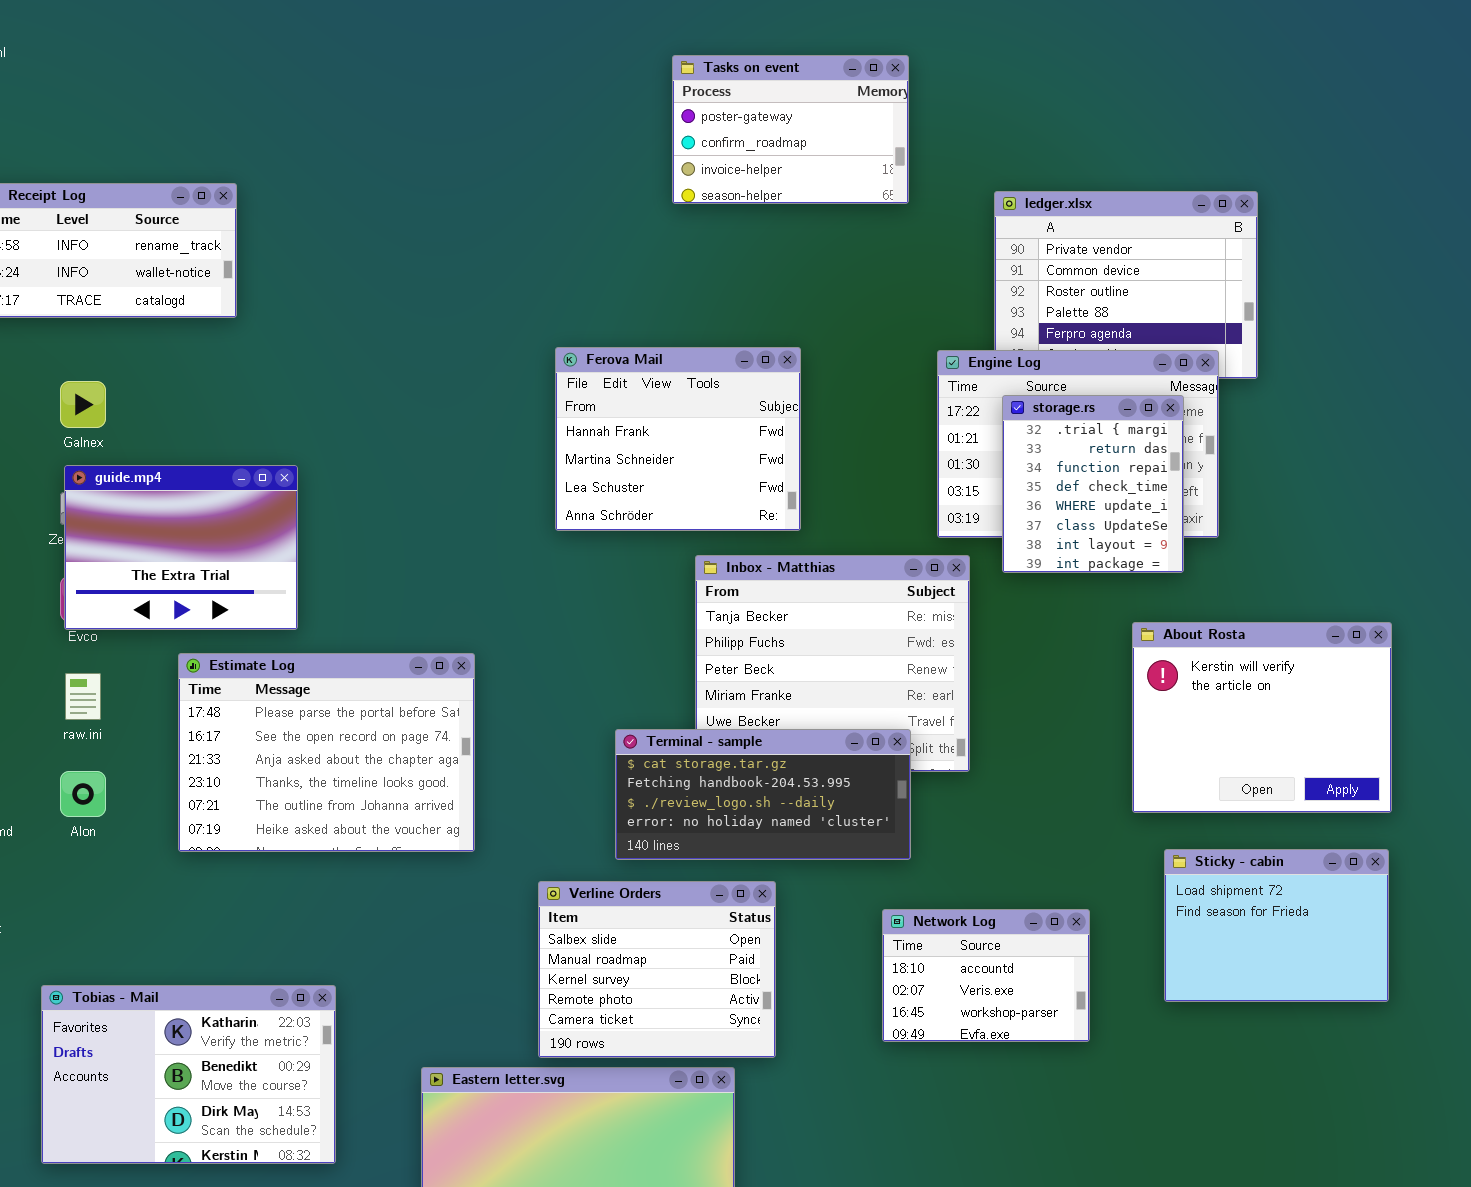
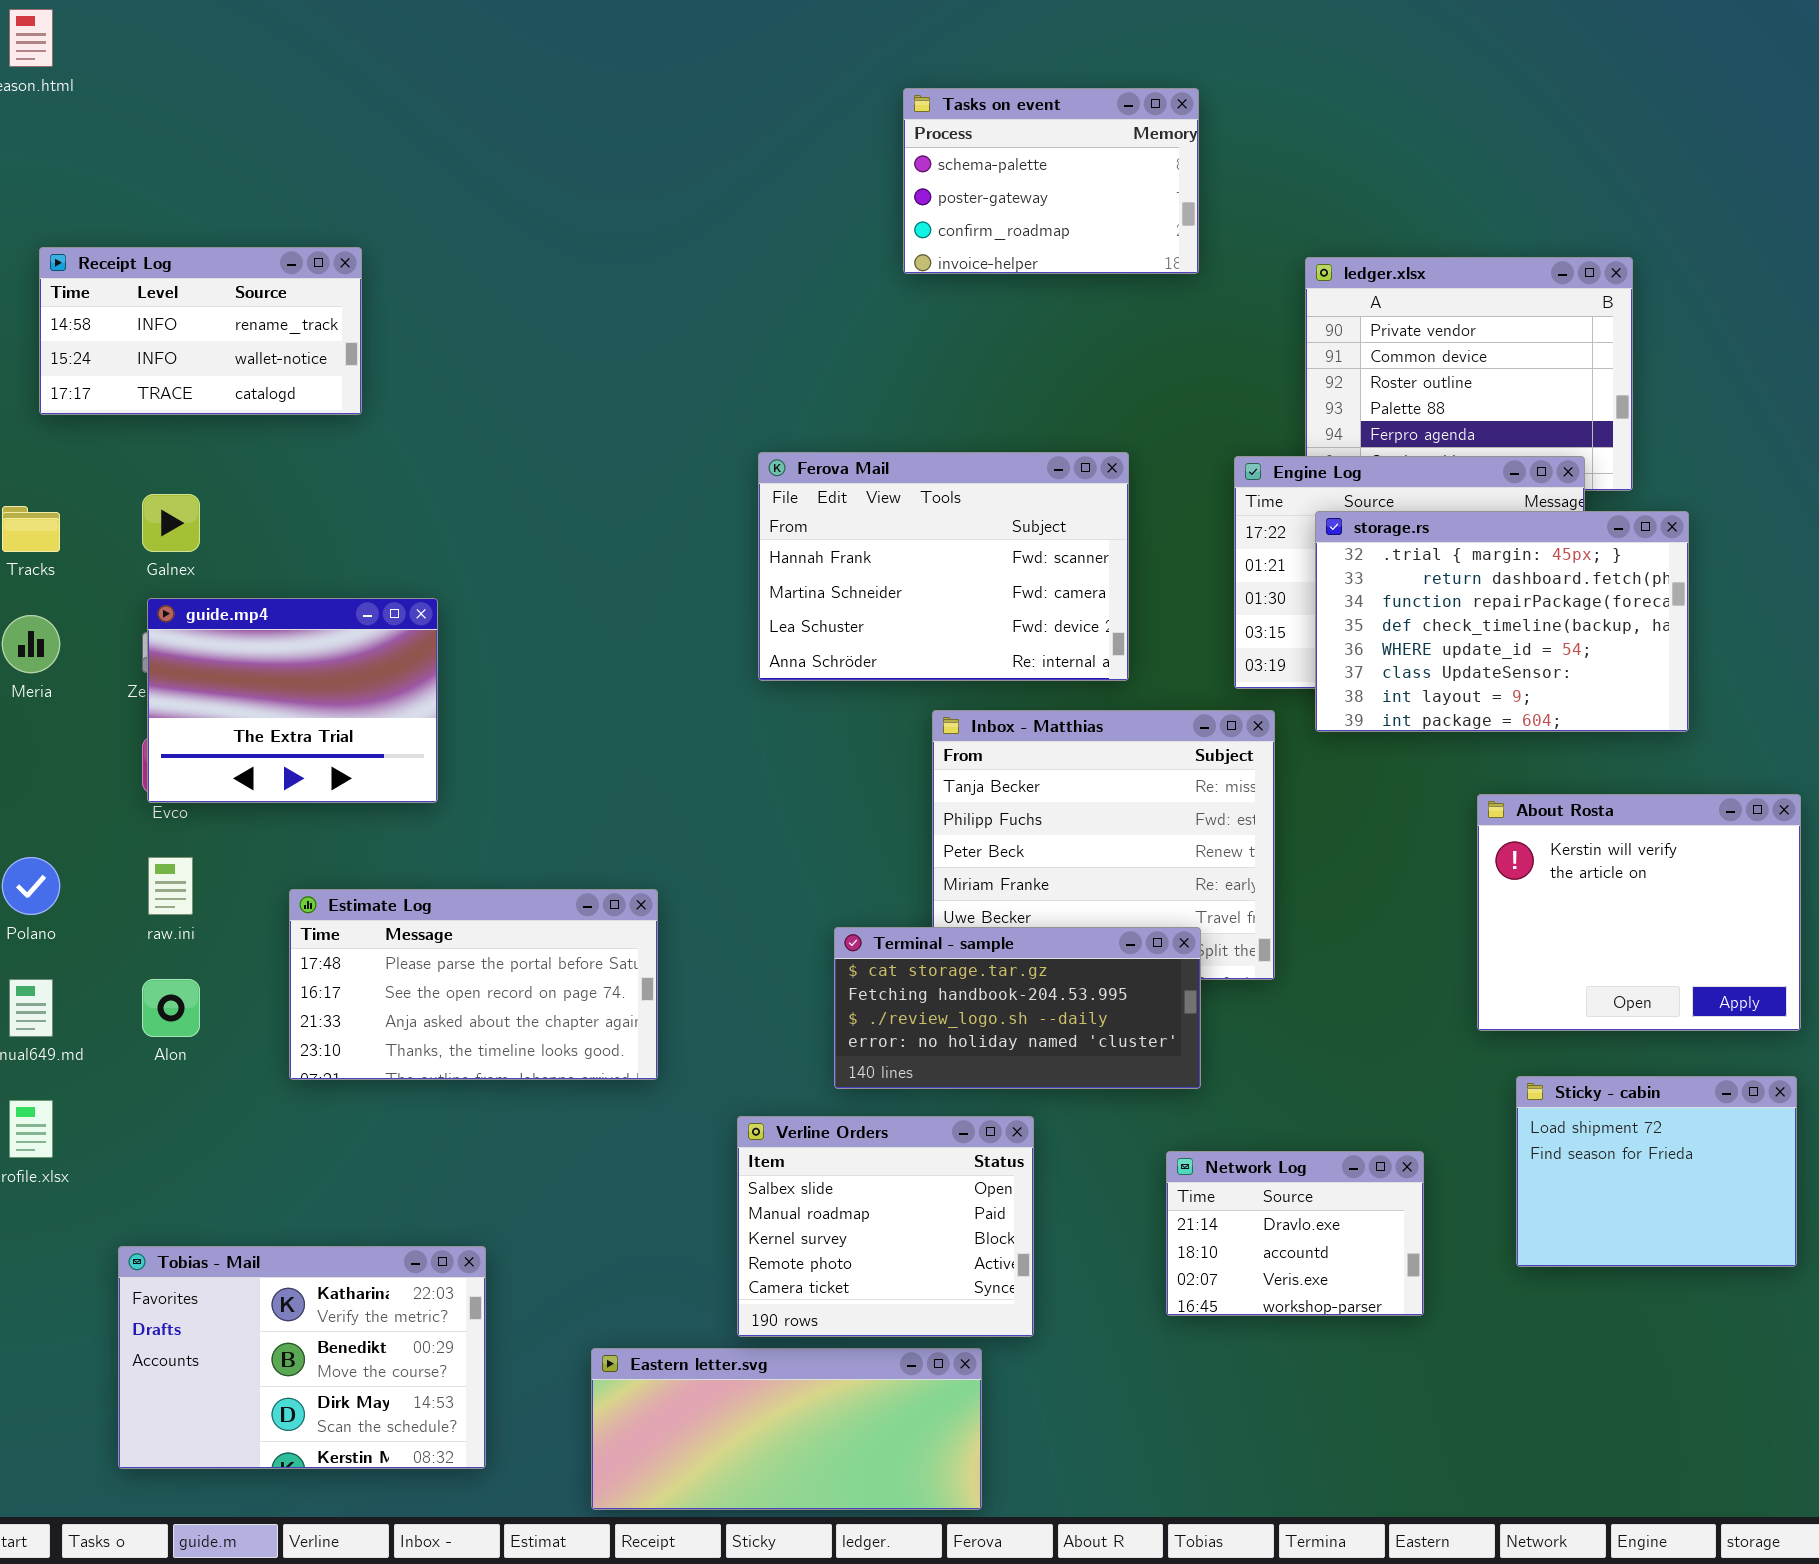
Tasks on event: [672,55,909,204] -> [903,88,1199,274], scrolled up 1 row
Ferova Mail: [555,347,801,531] -> [758,452,1129,681], resized
storage.rs: [1002,395,1184,573] -> [1315,511,1689,732], resized
Estimate Log: [178,653,475,852] -> [289,889,658,1080], resized
Network Log: [882,909,1090,1042] -> [1166,1151,1424,1316], scrolled up 1 row

